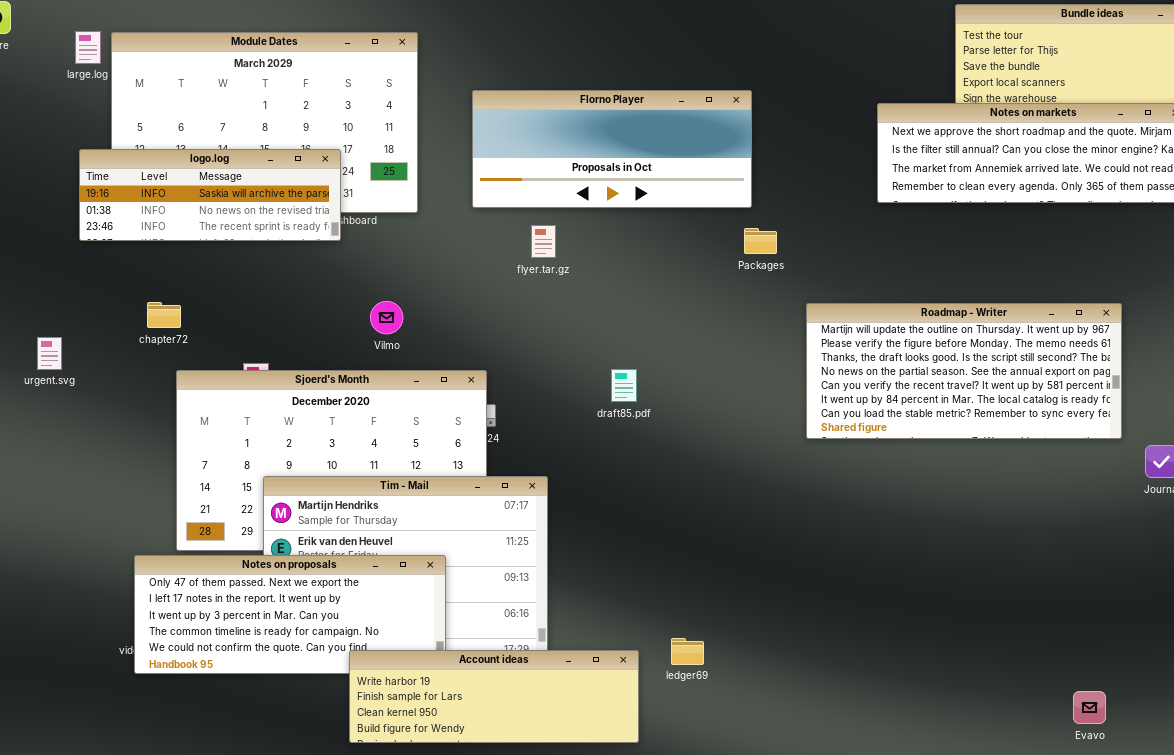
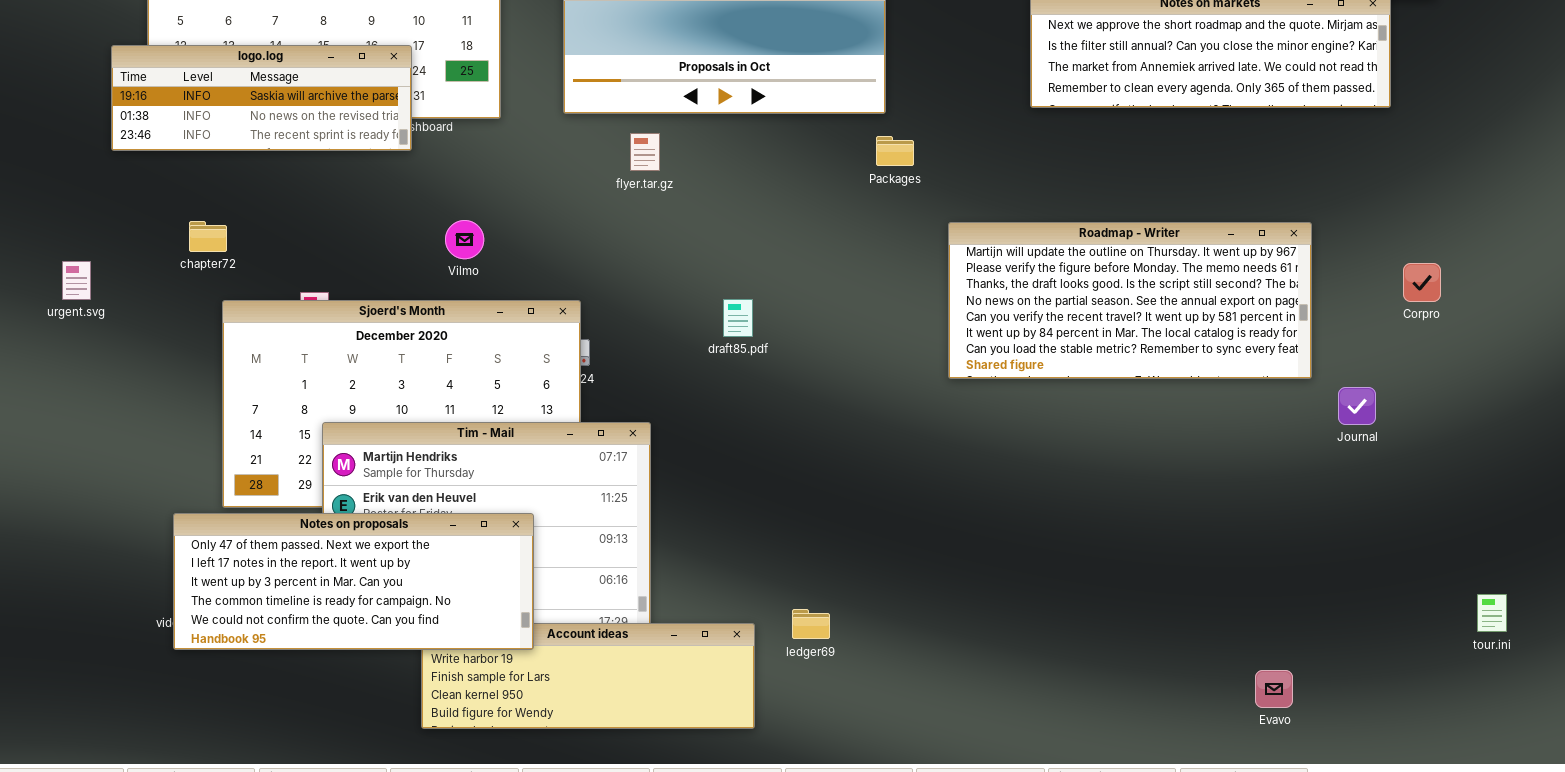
Notes on proposals: [134,555,446,674] -> [173,513,534,650], raised

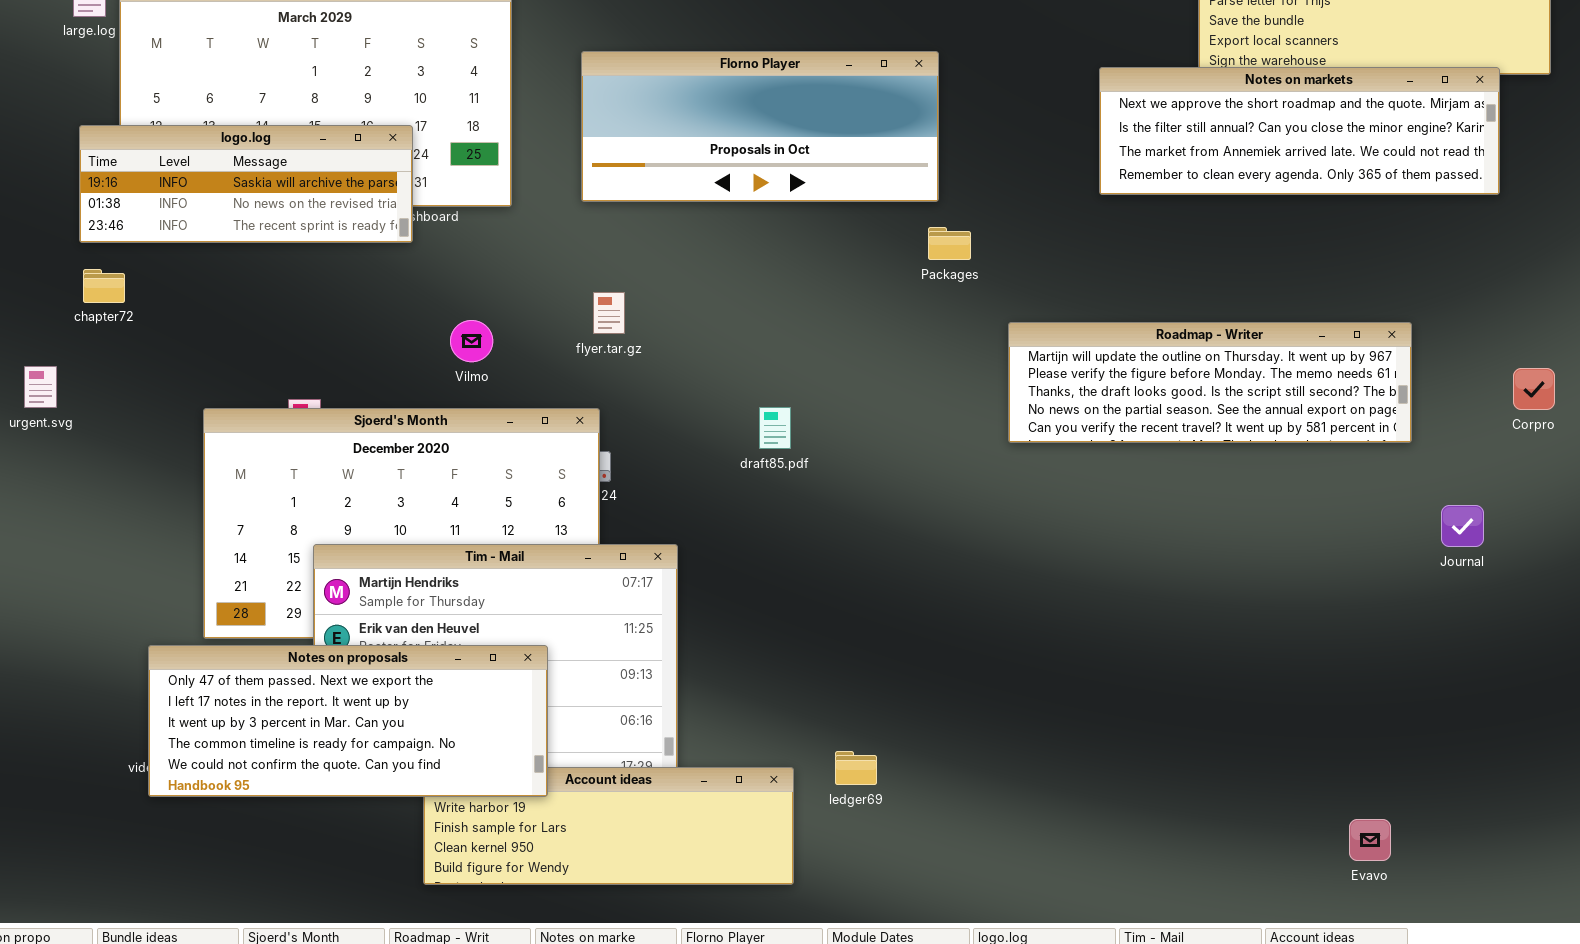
flyer.tar.gz: [630,133,660,171] -> [593,292,625,334], moved
chapter72: [189,221,227,252] -> [83,269,125,303], moved
Roadmap - Writer: [948,222,1312,379] -> [1008,322,1412,443], resized

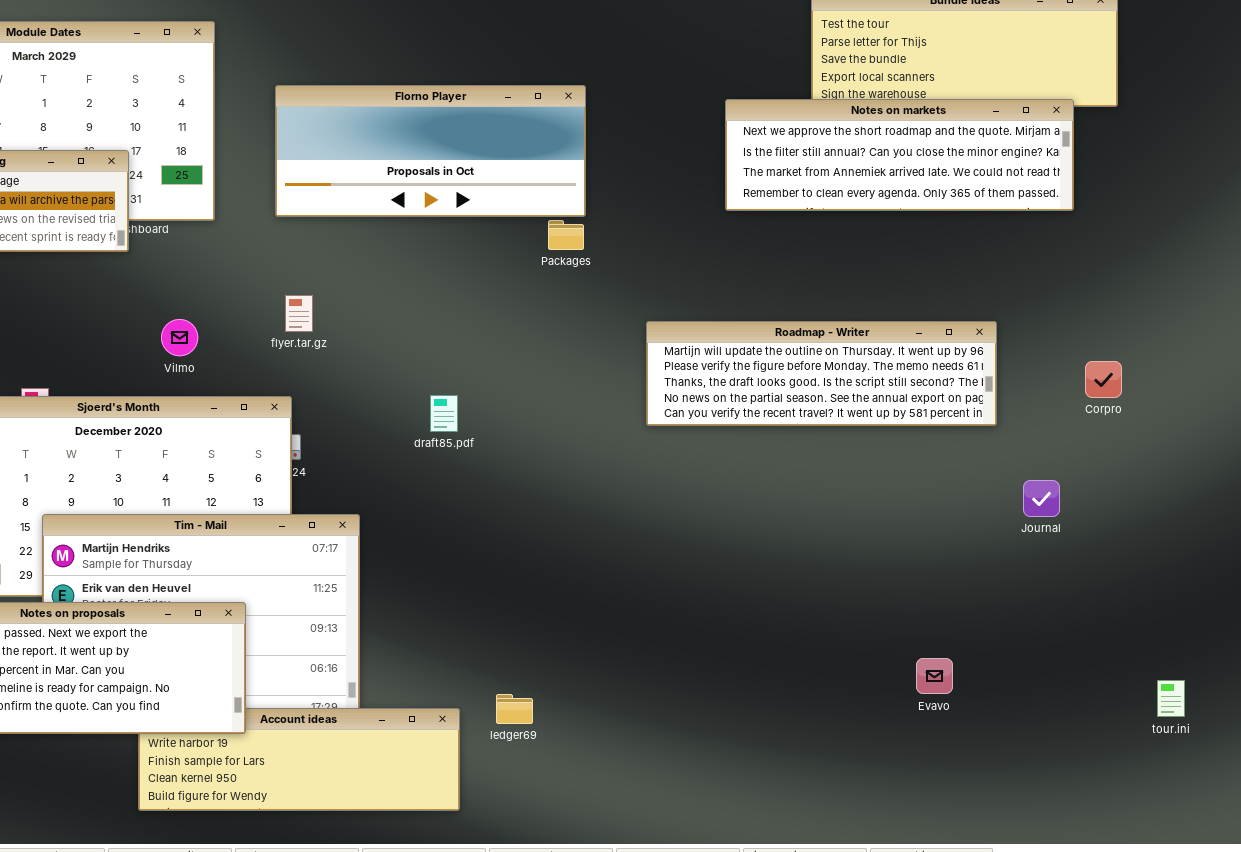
Packages: [928,227,971,260] -> [548,220,584,250], moved
Evavo: [1349,819,1391,861] -> [916,658,953,694], moved

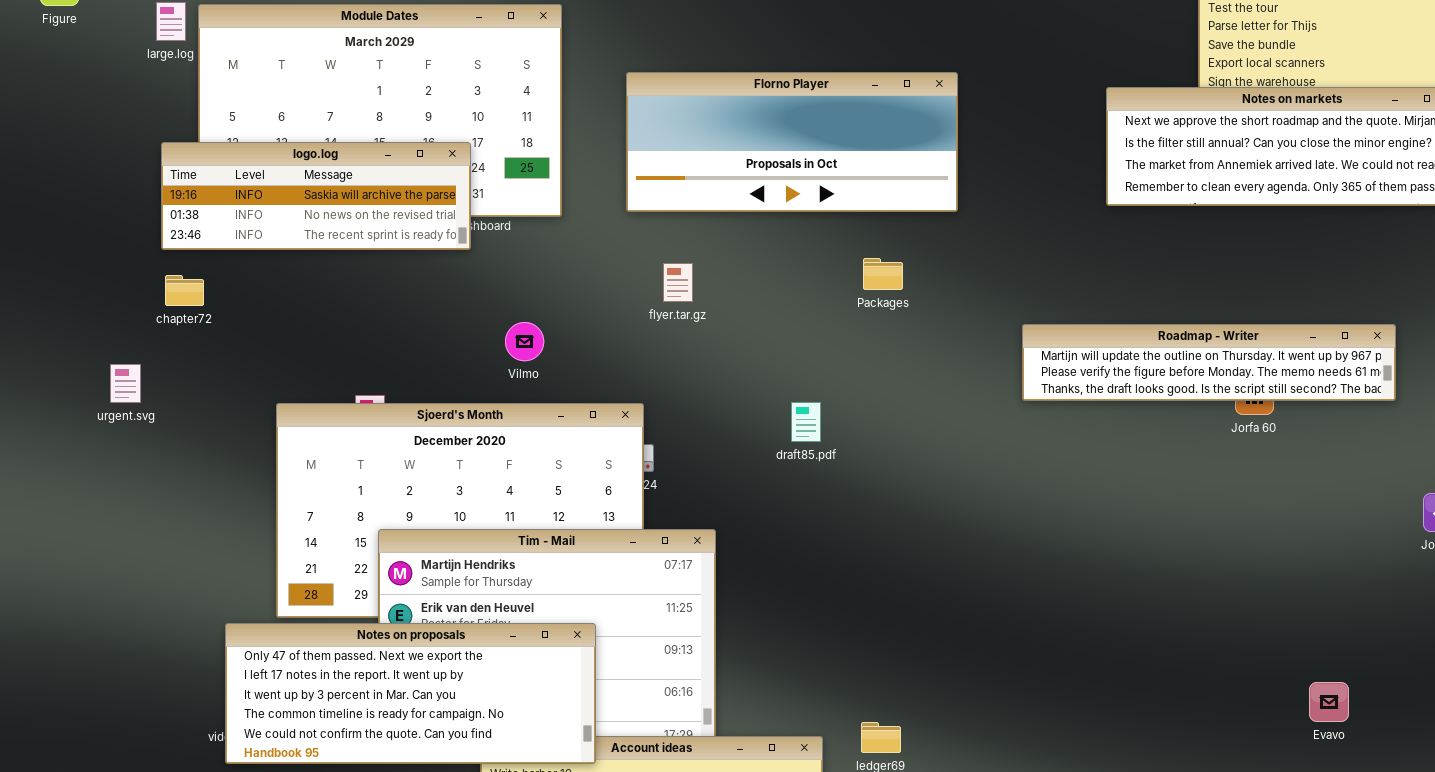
Packages: [548,220,584,250] -> [863,258,903,290], moved
flyer.tar.gz: [285,295,313,332] -> [663,263,693,302], moved
Roadmap - Writer: [646,321,997,426] -> [1022,324,1396,401], resized

